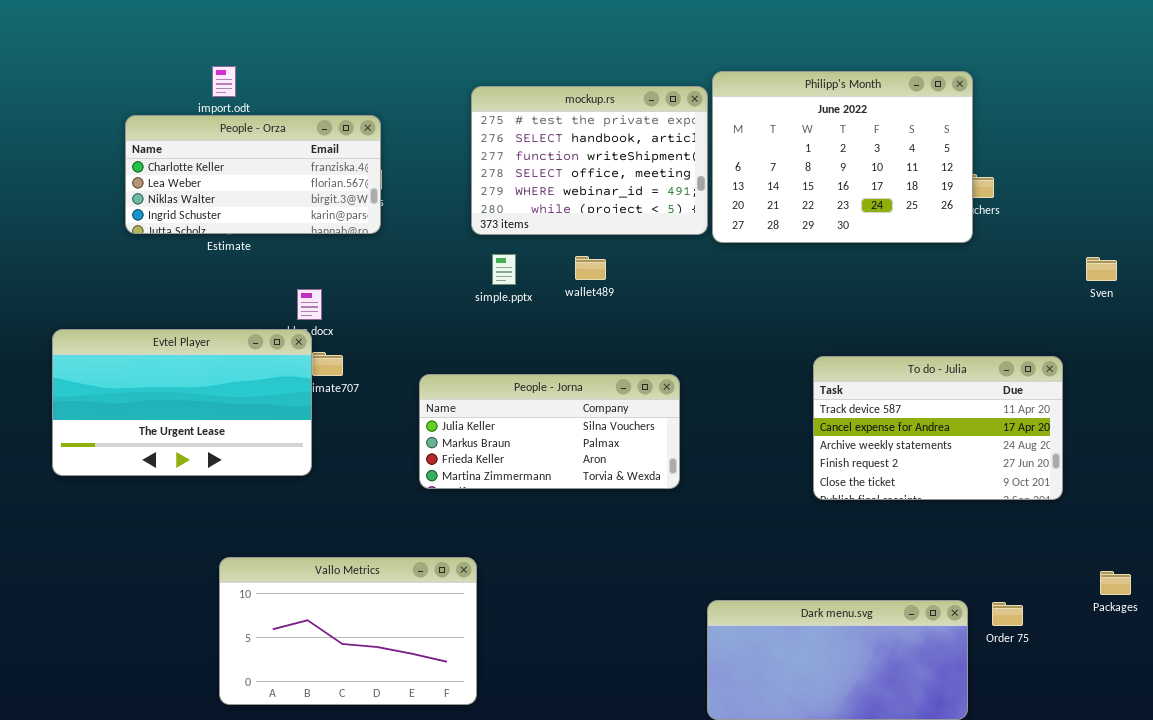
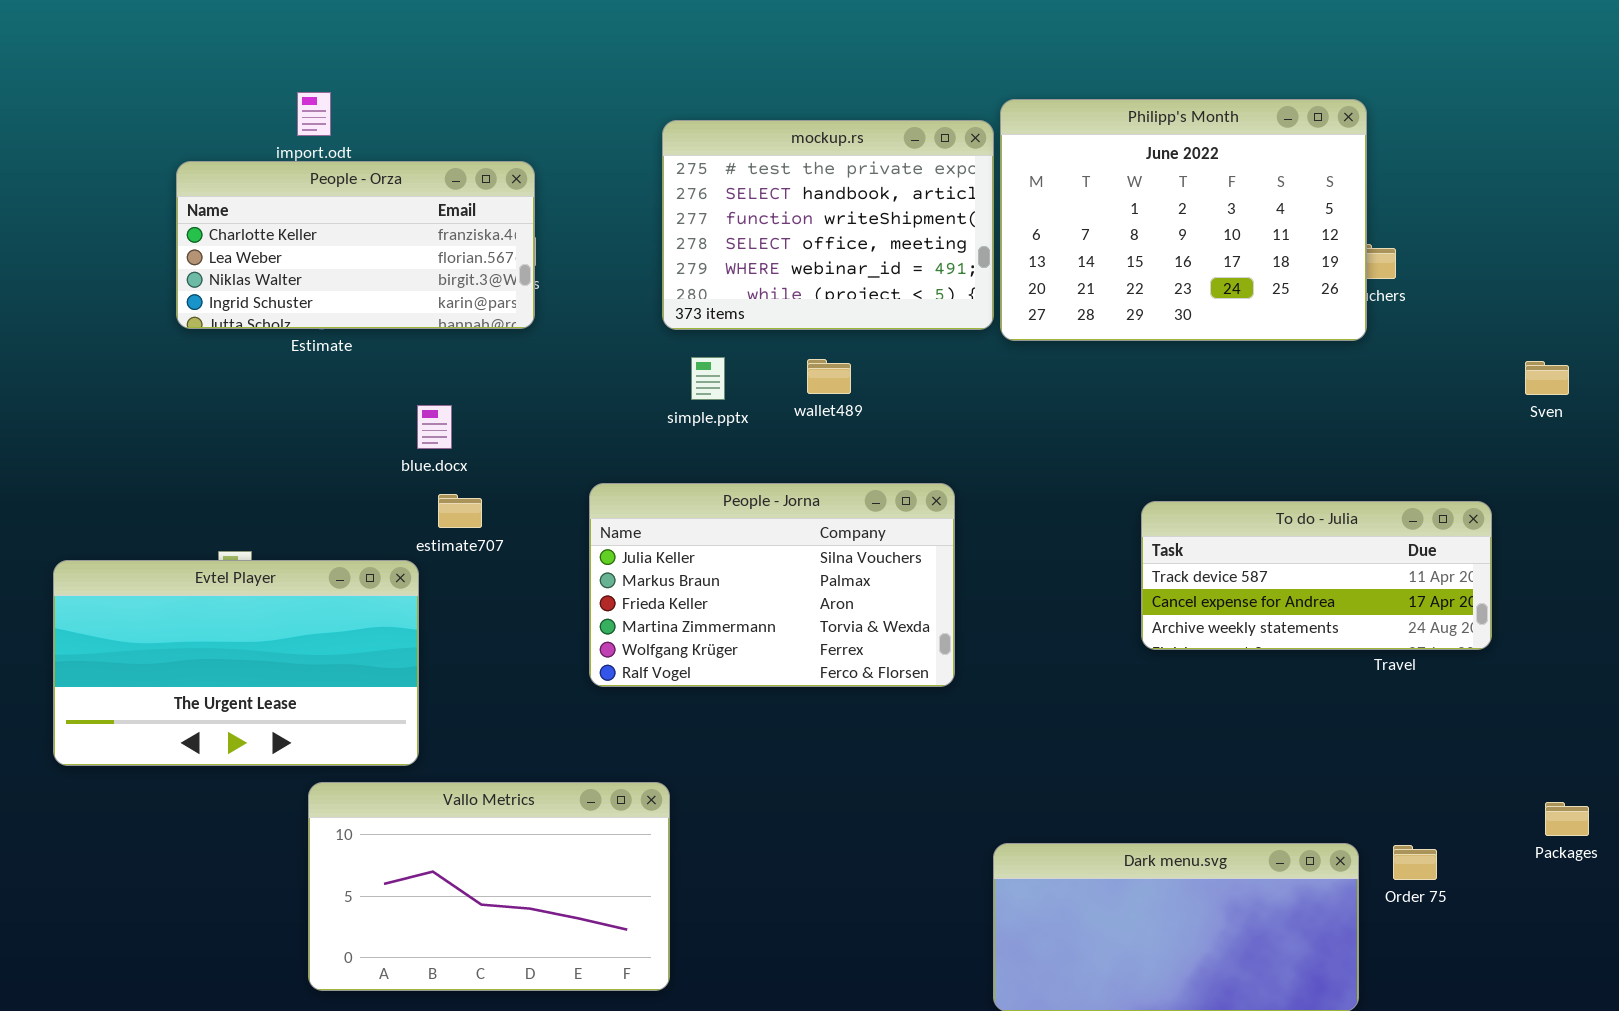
Evtel Player: [52,329,312,476] -> [53,560,419,766], moved
To do - Julia: [813,356,1063,500] -> [1141,501,1492,650], resized
People - Jorna: [419,374,680,489] -> [589,483,955,687], resized

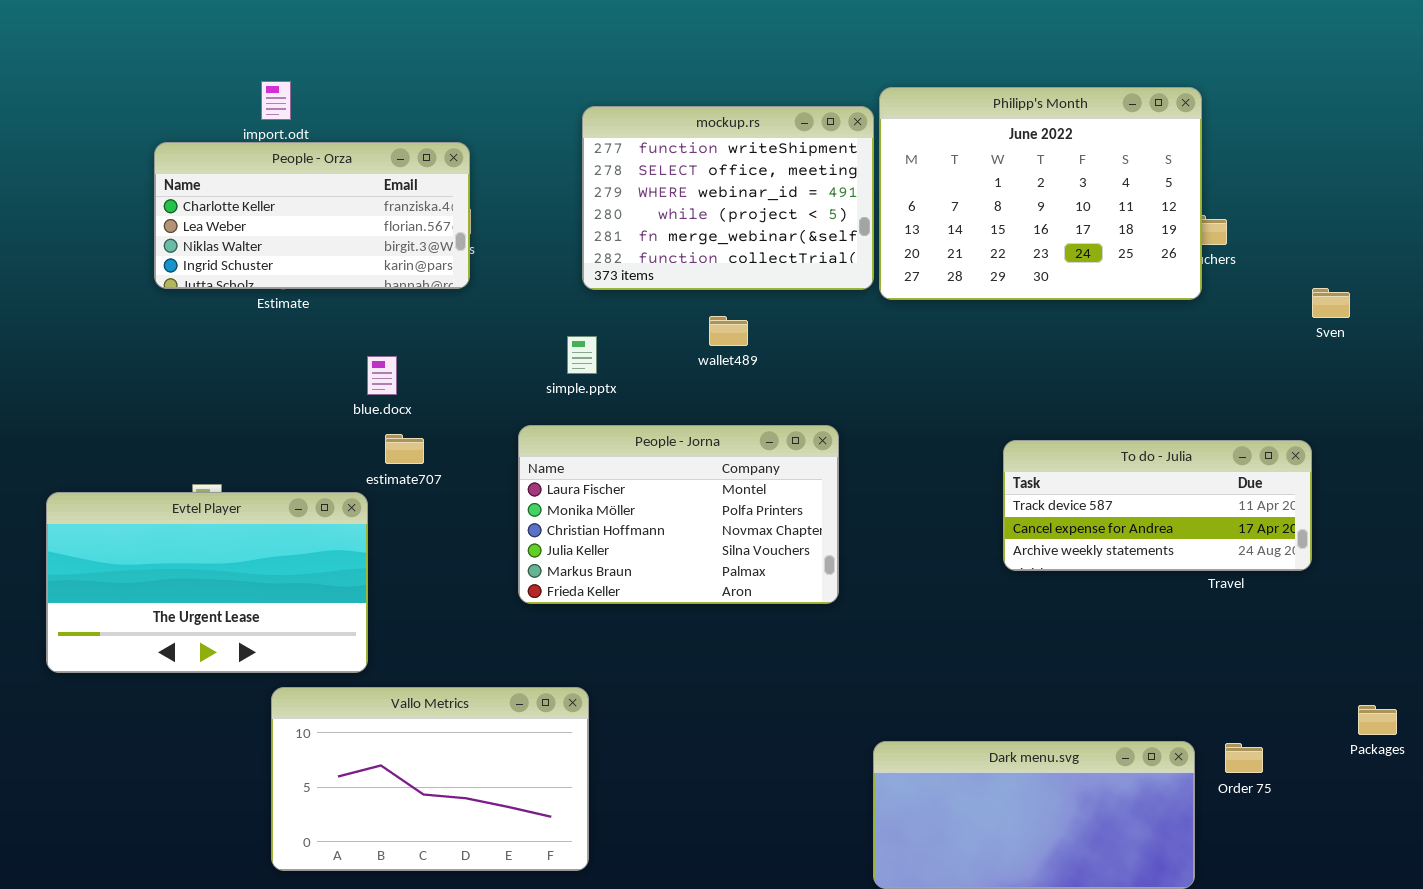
mockup.rs: [662,120,994,330] -> [582,106,874,290], scrolled down 2 rows
simple.pptx: [691,357,725,400] -> [567,336,597,374], moved
Sven: [1525,361,1569,395] -> [1312,288,1350,318], moved
People - Jorna: [589,483,955,687] -> [518,425,839,604], scrolled up 3 rows

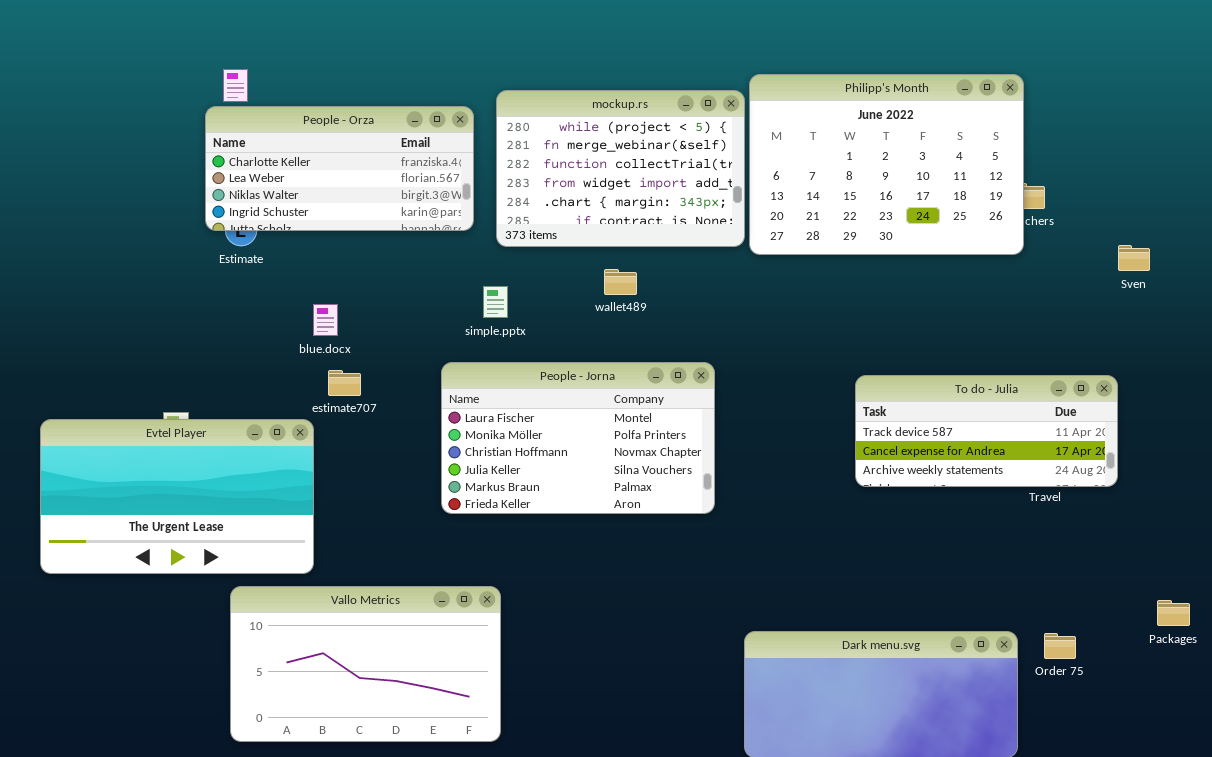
mockup.rs: [582,106,874,290] -> [496,90,745,247], scrolled down 3 rows
People - Orza: [154,142,470,289] -> [205,106,474,231], moved

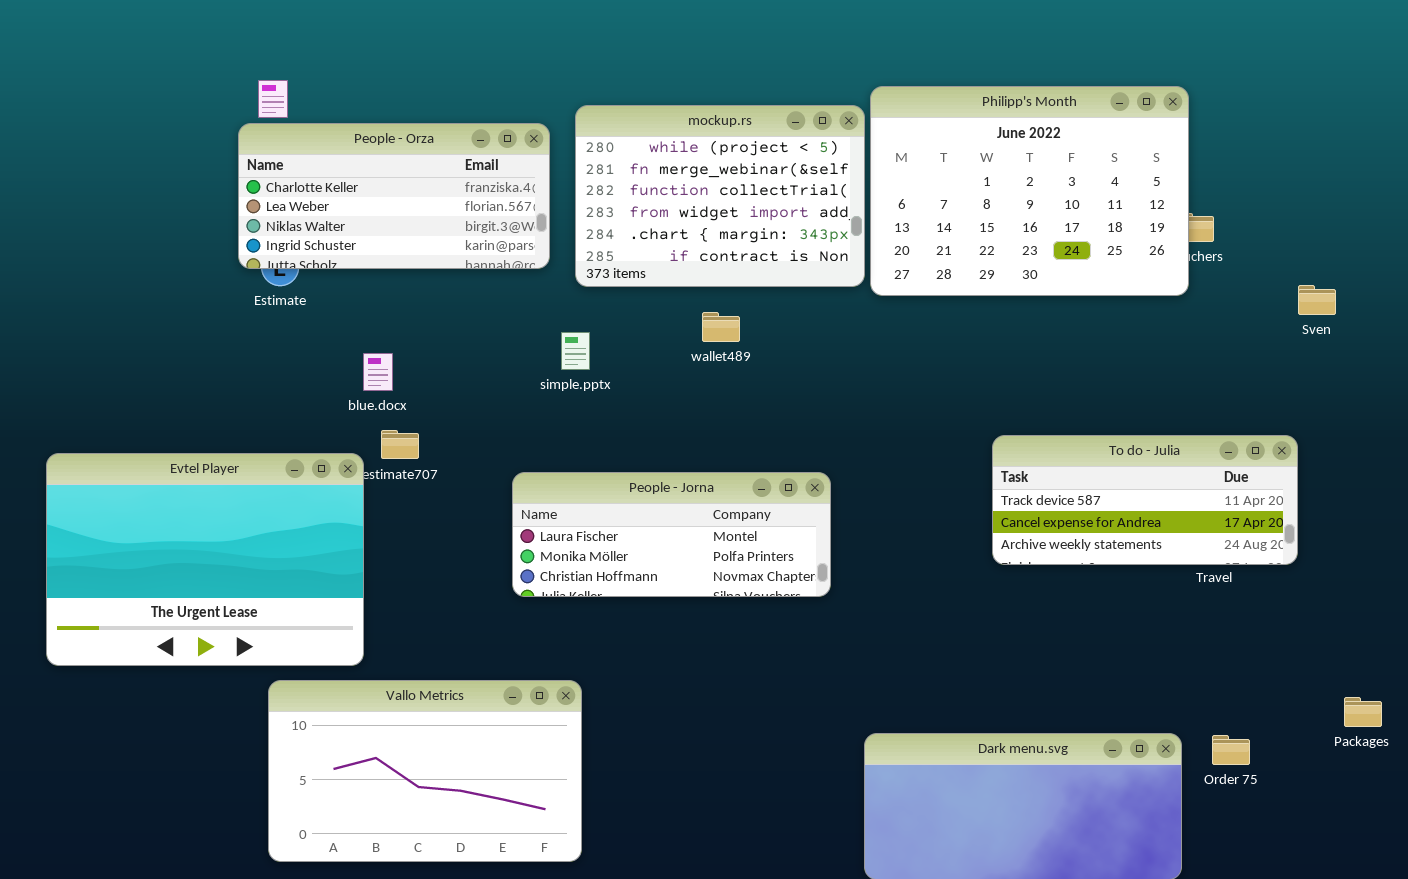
People - Jorna: [441,362,715,514] -> [512,472,831,597], resized
Evtel Player: [40,419,314,574] -> [46,453,364,666], resized

